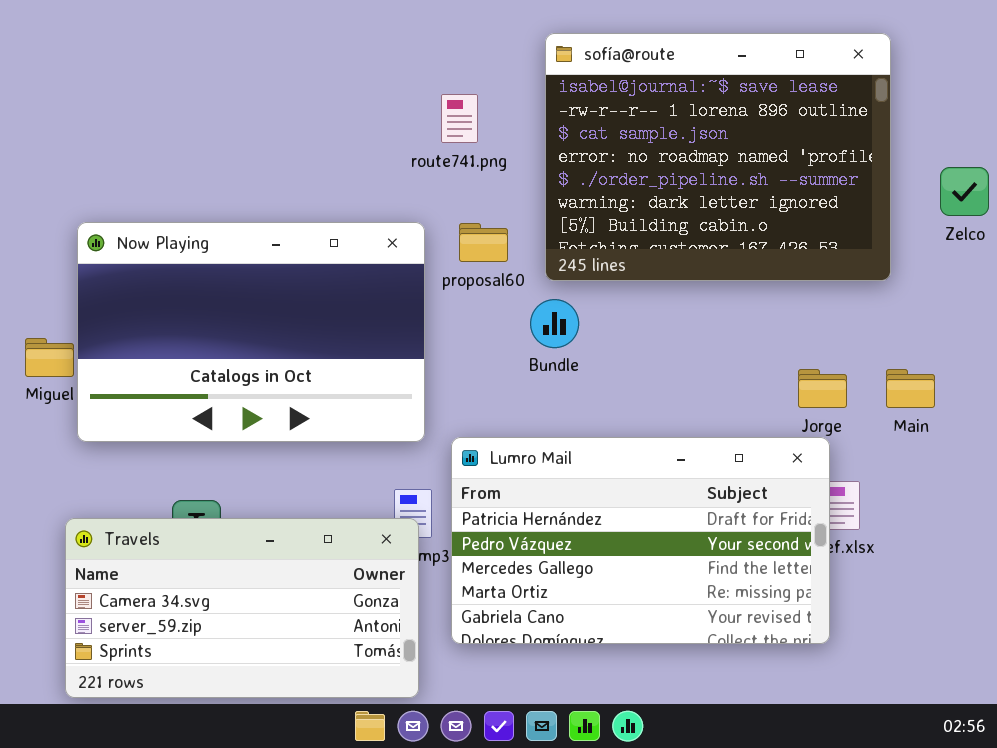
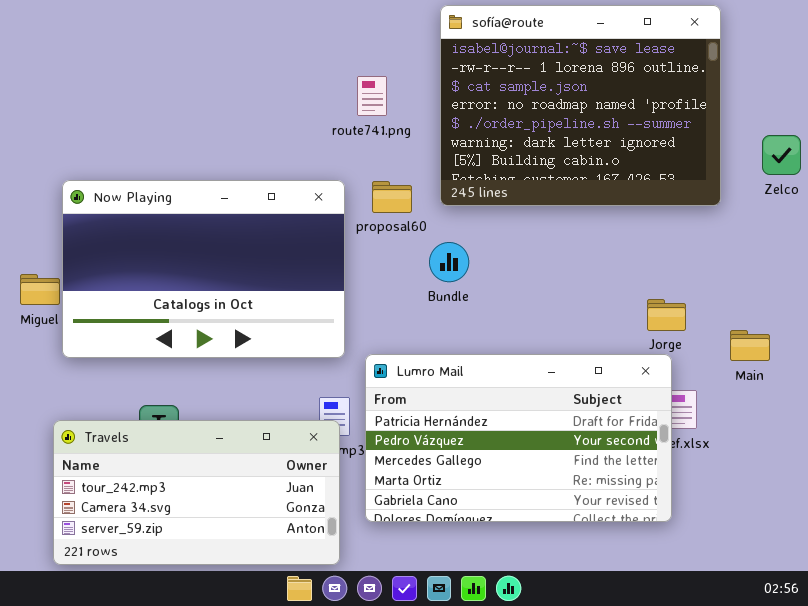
sofía@route: [545,33,891,281] -> [440,5,721,206], moved
Main: [886,369,935,408] -> [730,330,770,361], moved
Travels: [65,518,419,698] -> [53,420,340,565], scrolled up 1 row

